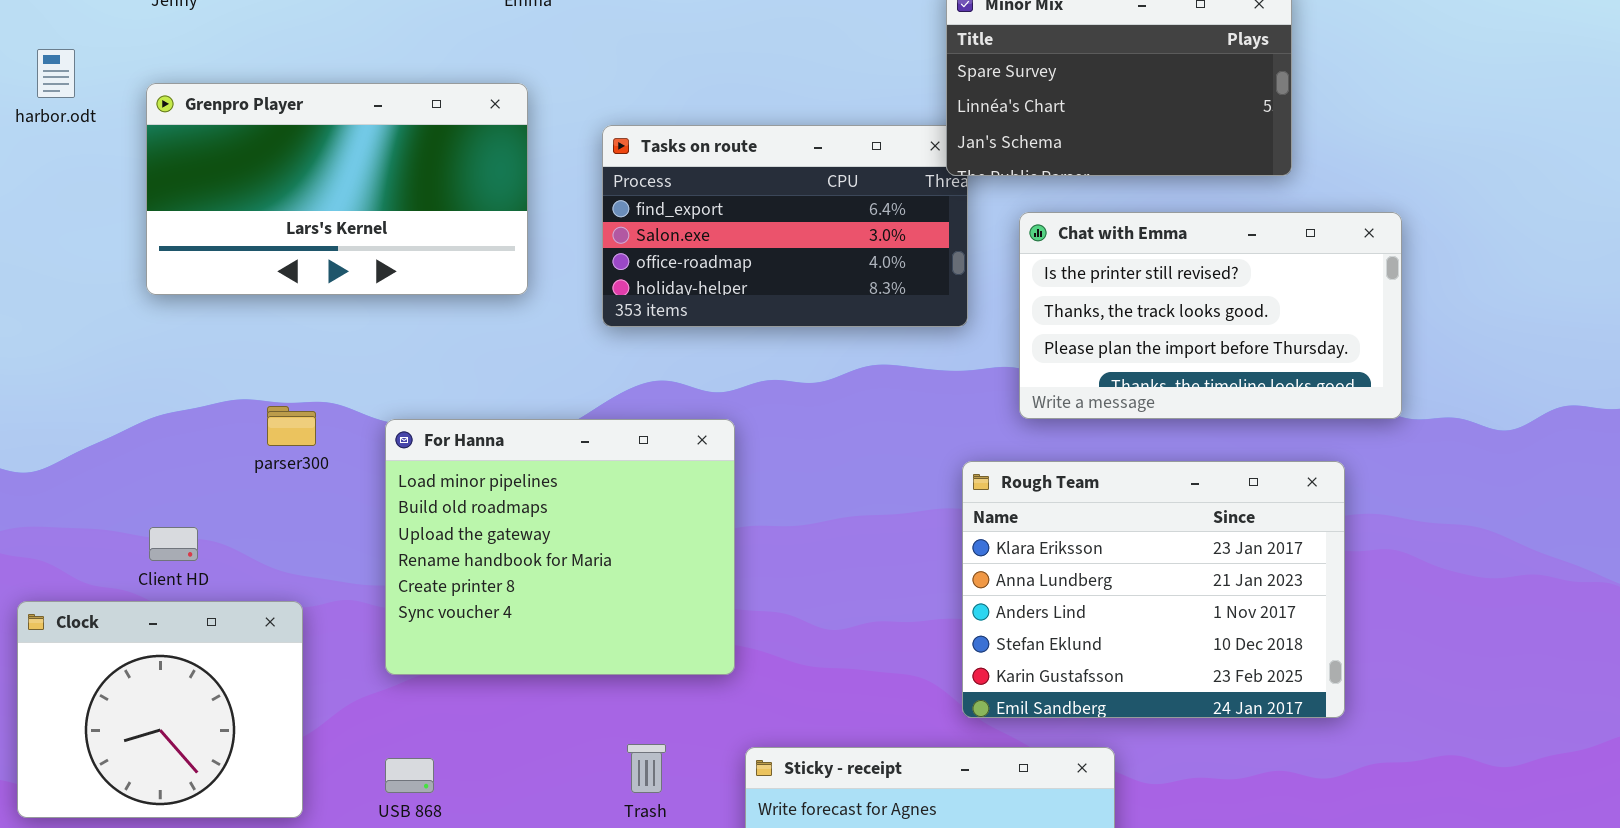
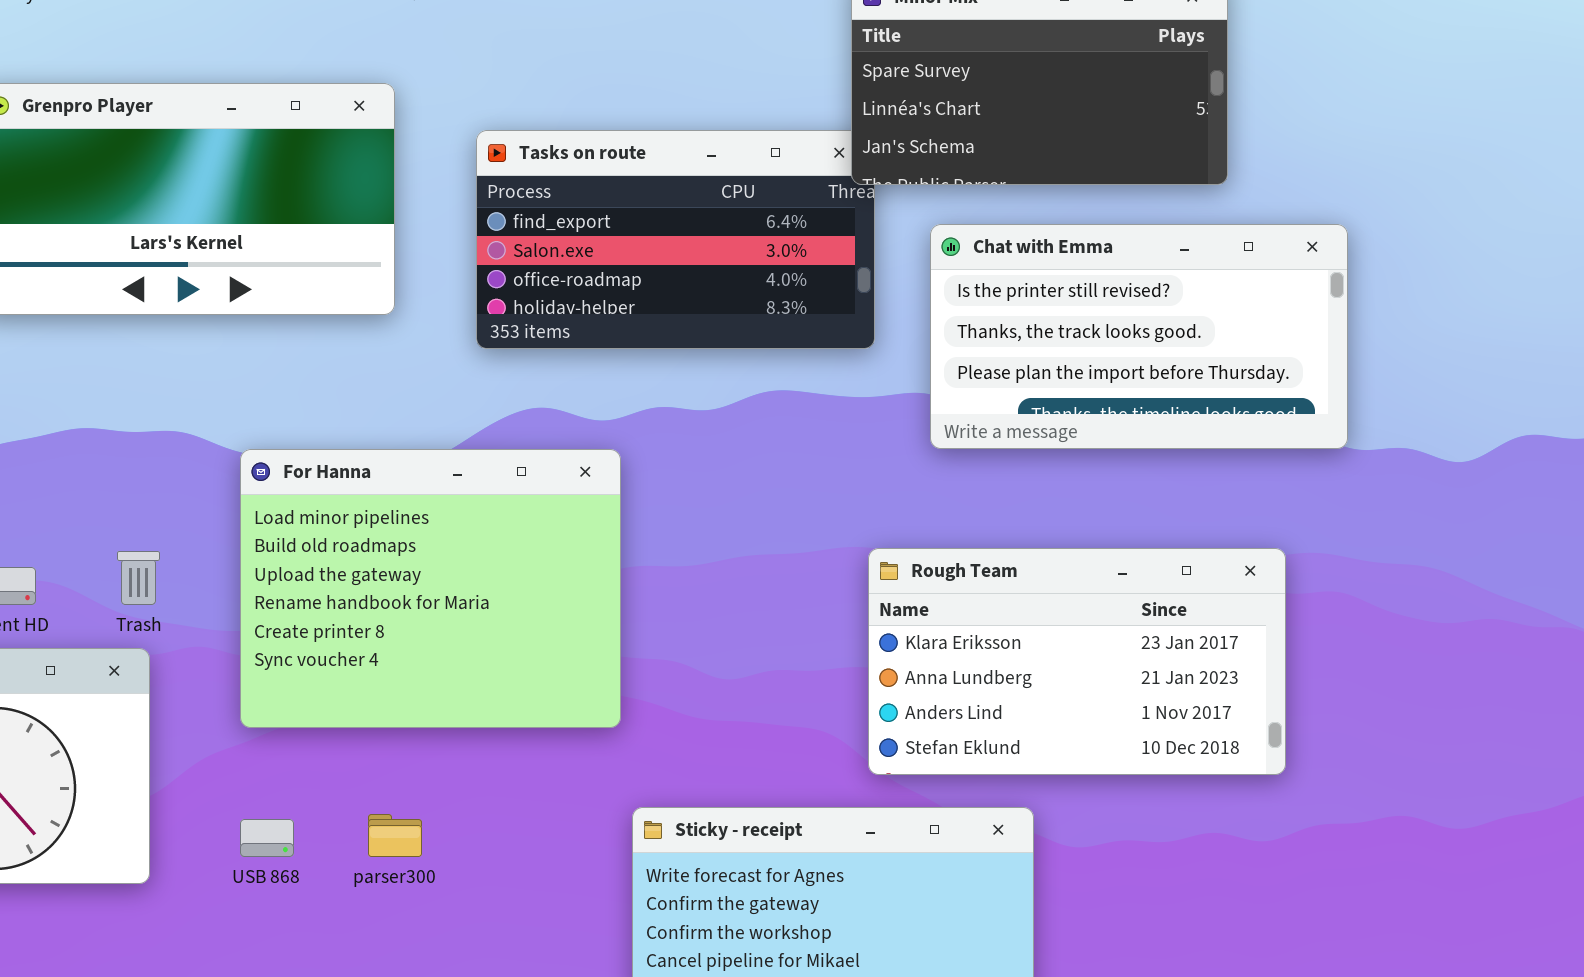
parser300: [267,406,316,446] -> [368,814,422,857], moved
Rough Team: [962,461,1345,718] -> [868,548,1286,775], resized
Trash: [627,744,666,793] -> [117,551,160,605], moved

